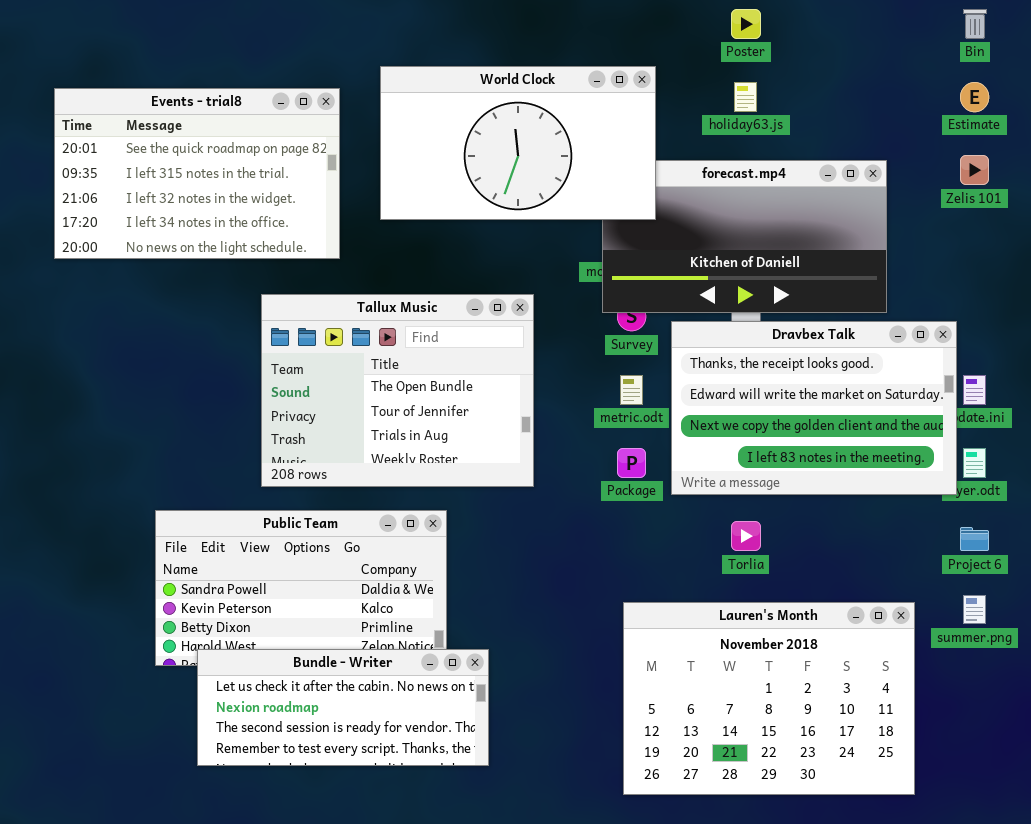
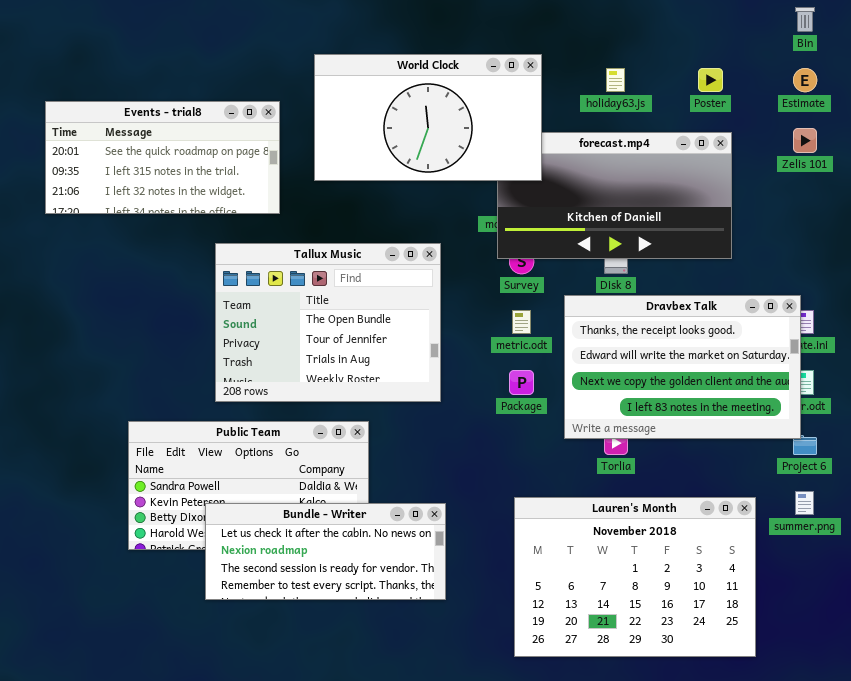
Poster: [731,9,761,39] -> [698,68,723,92], moved
Events - trial8: [54,88,340,259] -> [45,101,280,214], resized
Dravbex Talk: [671,321,957,495] -> [564,295,801,439], moved
Bundle - Writer: [197,649,489,766] -> [205,503,446,600], moved

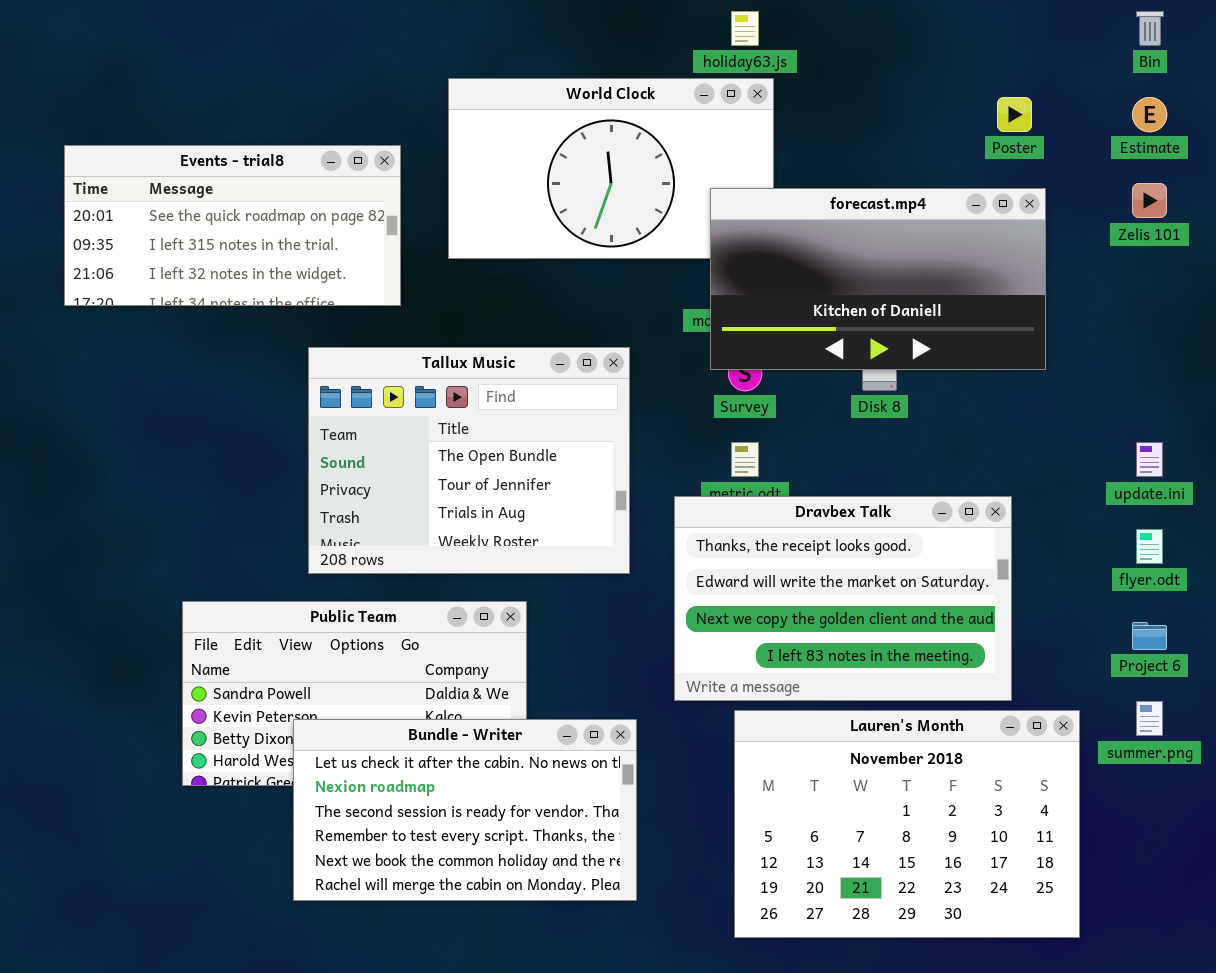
holiday63.js: [606,68,625,92] -> [731,11,759,46], moved
forecast.mp4: [497,132,732,259] -> [710,188,1046,370], raised
Dravbex Talk: [564,295,801,439] -> [674,496,1012,701], moved
Bundle - Writer: [205,503,446,600] -> [293,719,637,901], resized

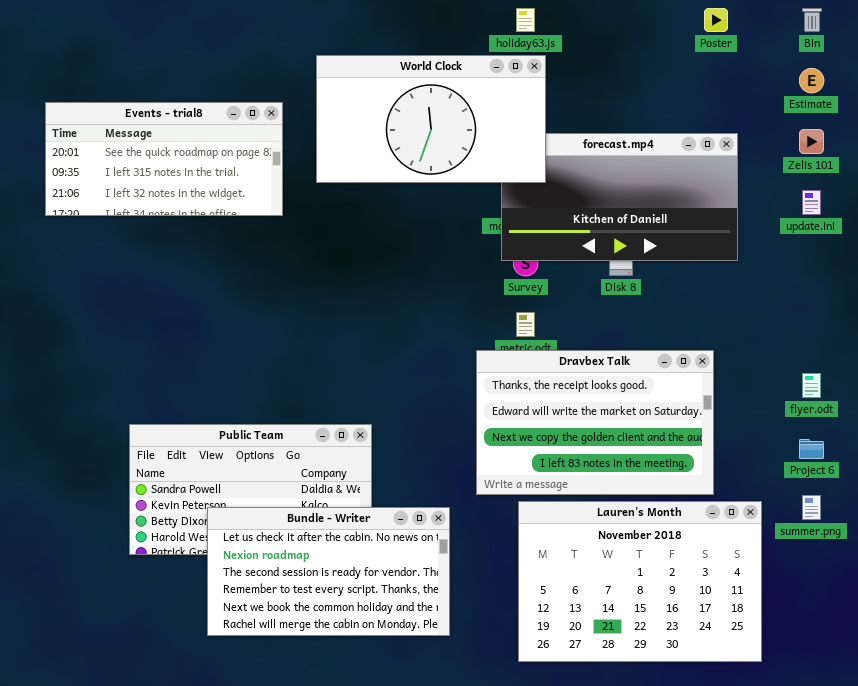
World Clock: [448,78,774,259] -> [316,55,546,183], raised
Poster: [997,97,1032,132] -> [704,8,728,32], moved
Tallux Music: [308,347,630,574] -> none, closed
update.ini: [1136,442,1163,477] -> [802,190,821,215], moved

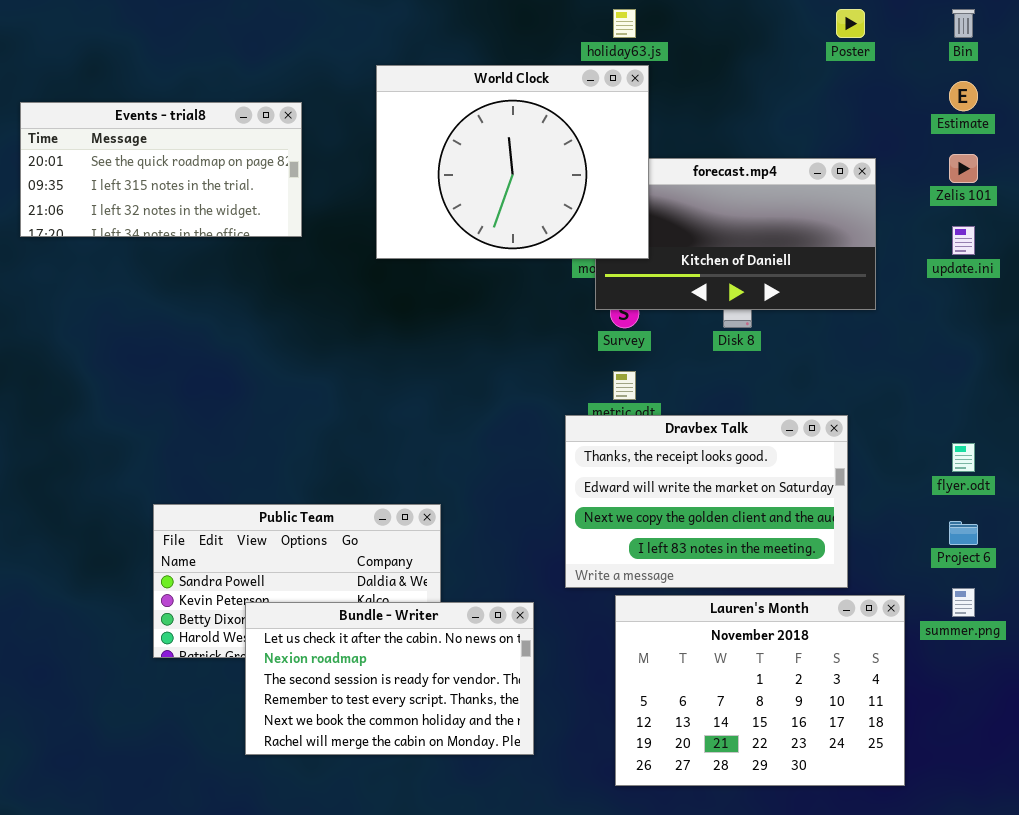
World Clock: [316,55,546,183] -> [376,65,649,259], resized
Events - trial8: [45,102,283,216] -> [20,102,302,237], moved

